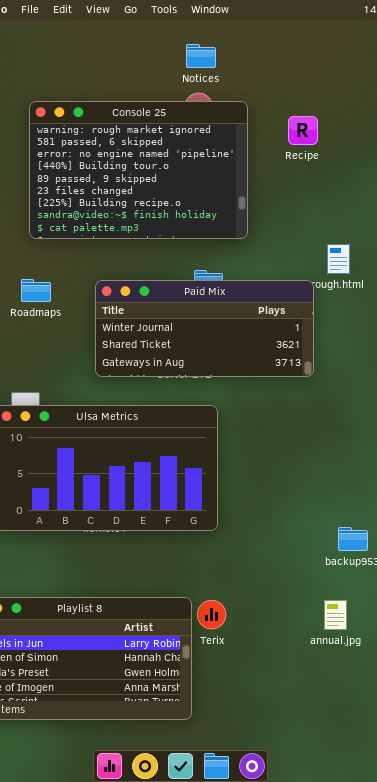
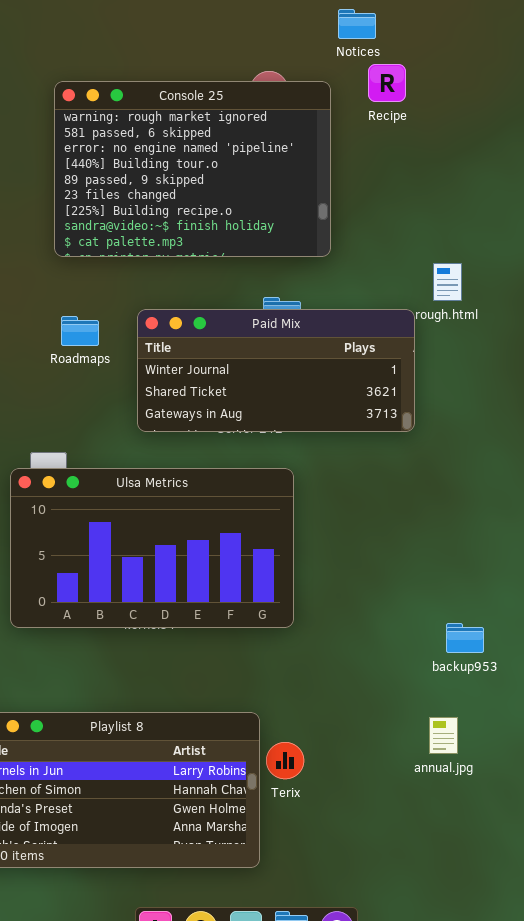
Notices: [186,44,216,68] -> [338,9,376,39], moved
Recipe: [288,116,318,145] -> [368,64,406,102], moved
Roadmaps: [21,279,51,302] -> [61,316,99,346], moved
Terix: [197,600,226,629] -> [266,742,304,779], moved

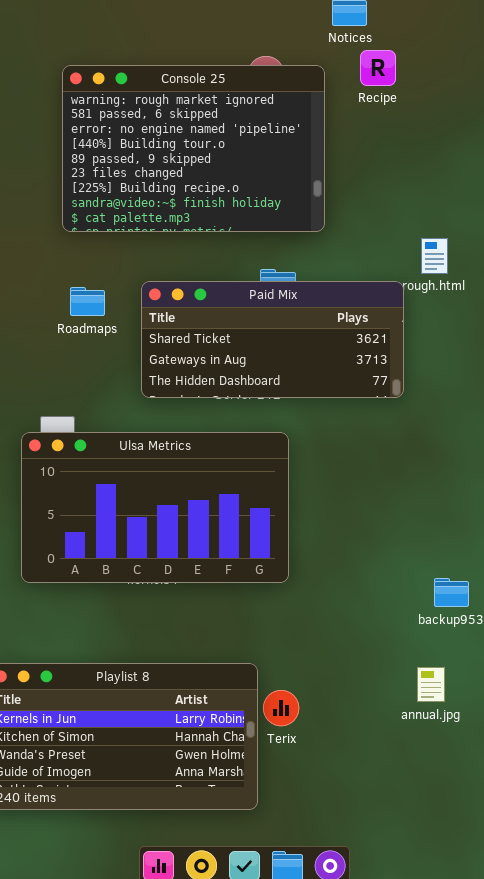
Paid Mix: [137,309,415,432] -> [141,281,404,398], scrolled down 1 row

